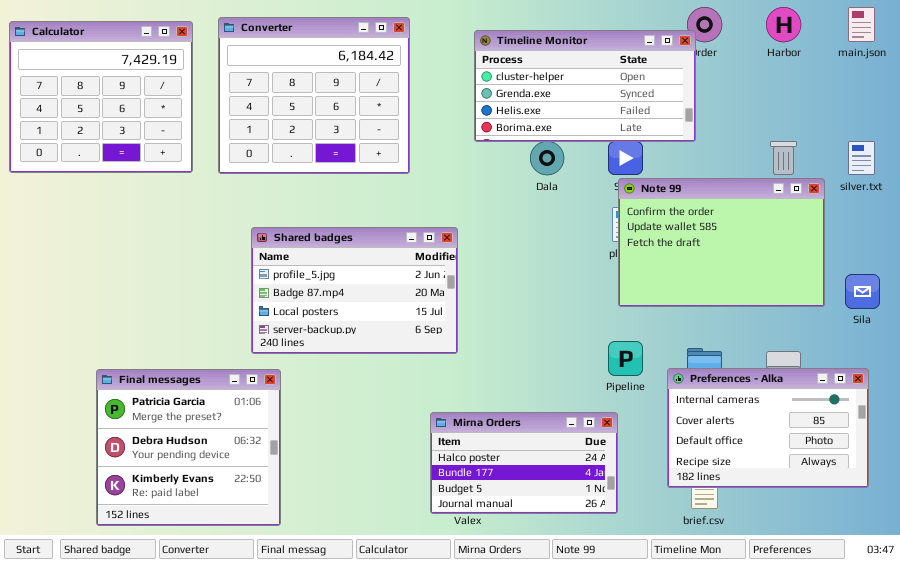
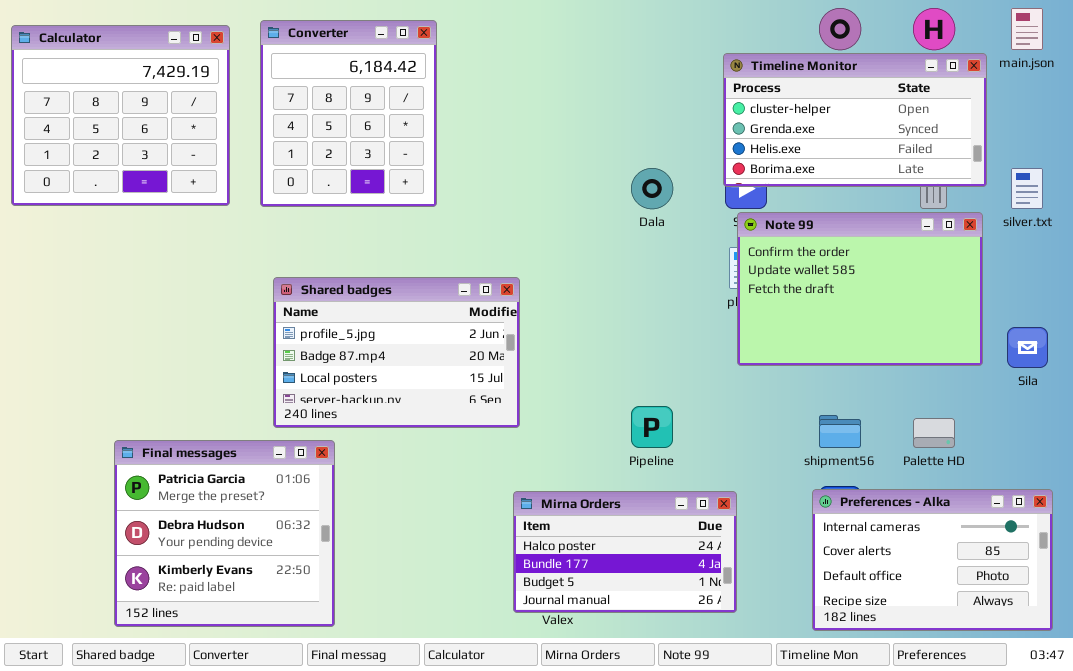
Converter: [218,17,410,174] -> [260,20,437,207], resized
Timeline Monitor: [474,30,696,142] -> [723,53,987,187], moved
Shared badges: [251,227,458,354] -> [273,277,520,428], moved
Pipeline: [608,341,643,376] -> [631,406,673,448], moved
Preferences - Alka: [667,368,869,488] -> [812,489,1053,631], moved

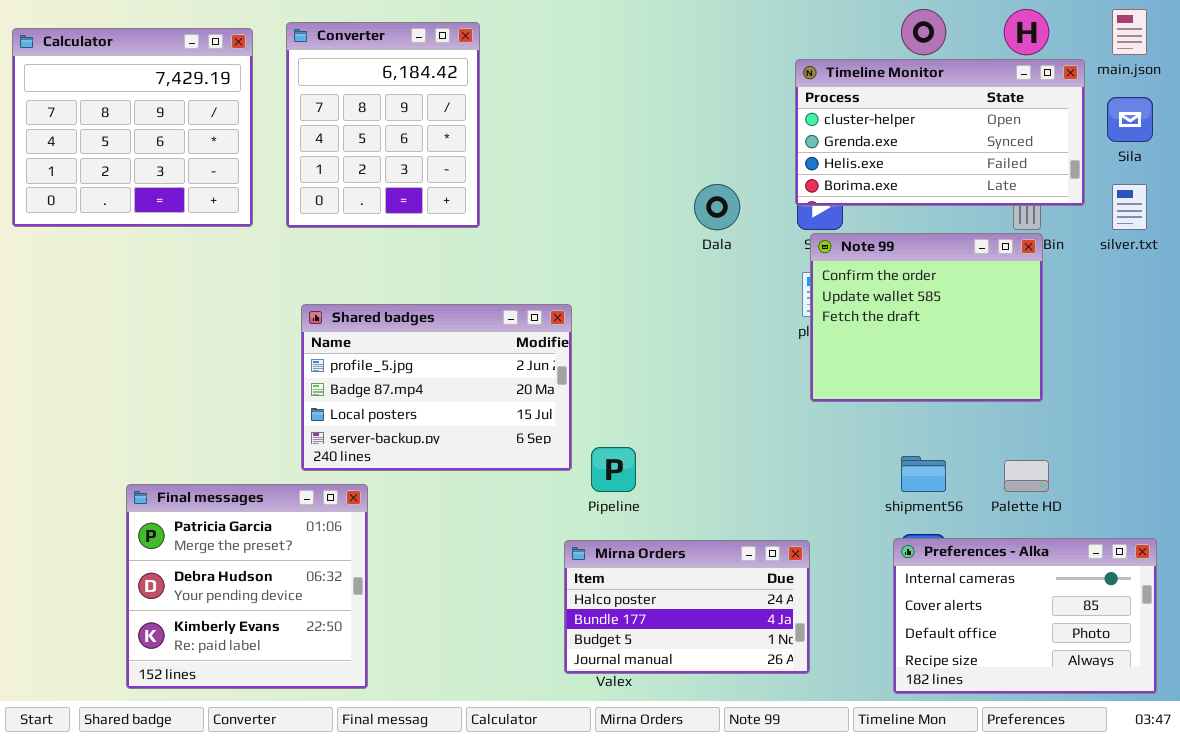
Note 99: [737,212,983,366] -> [810,233,1043,402], resized
Sila: [1007,327,1048,368] -> [1107,97,1153,142], moved
Pipeline: [631,406,673,448] -> [591,447,636,492], moved

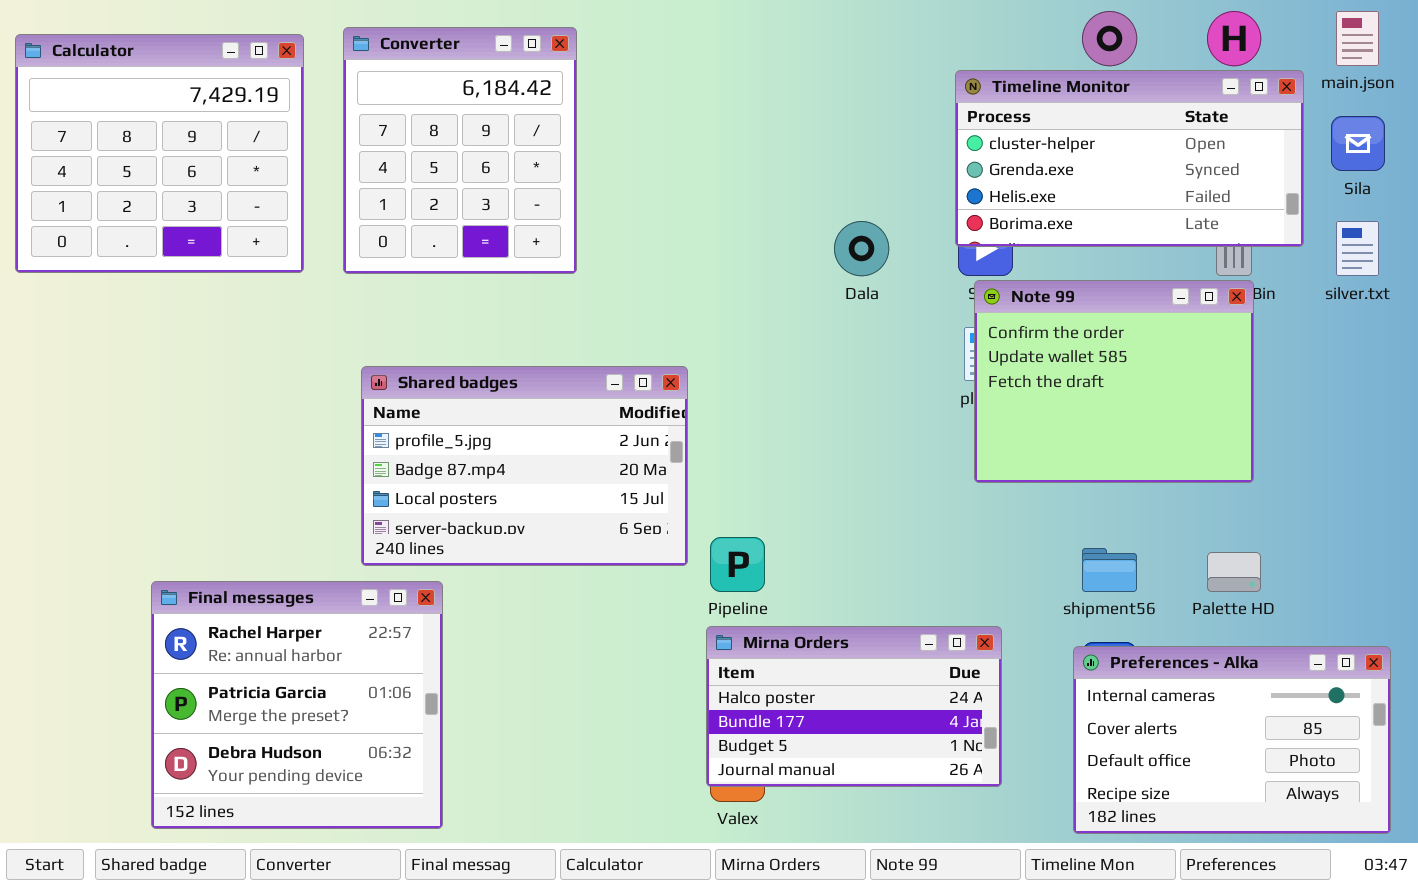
Final messages: [126,484,368,689] -> [151,581,443,829], scrolled up 1 row
Mirna Orders: [564,540,810,674] -> [706,626,1002,787], moved

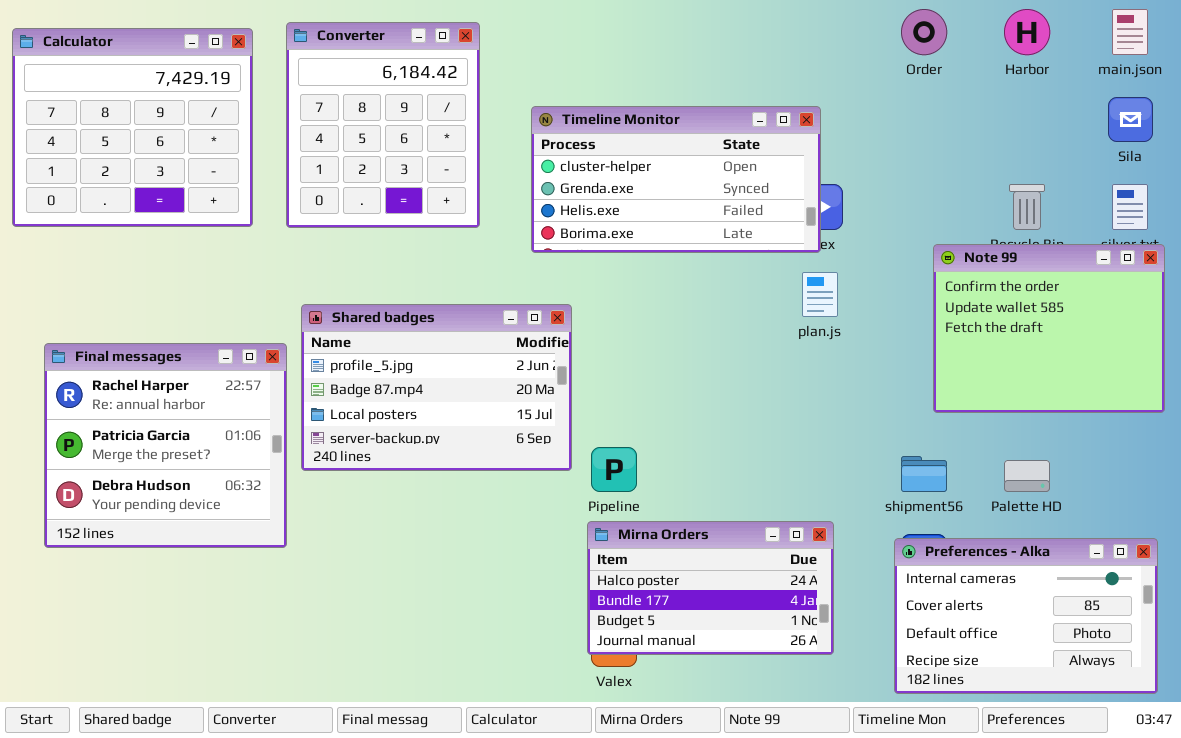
Timeline Monitor: [955,70,1304,247] -> [531,106,821,253], moved
Note 99: [974,280,1254,483] -> [933,244,1165,413], moved
Final messages: [151,581,443,829] -> [44,343,287,548], moved

